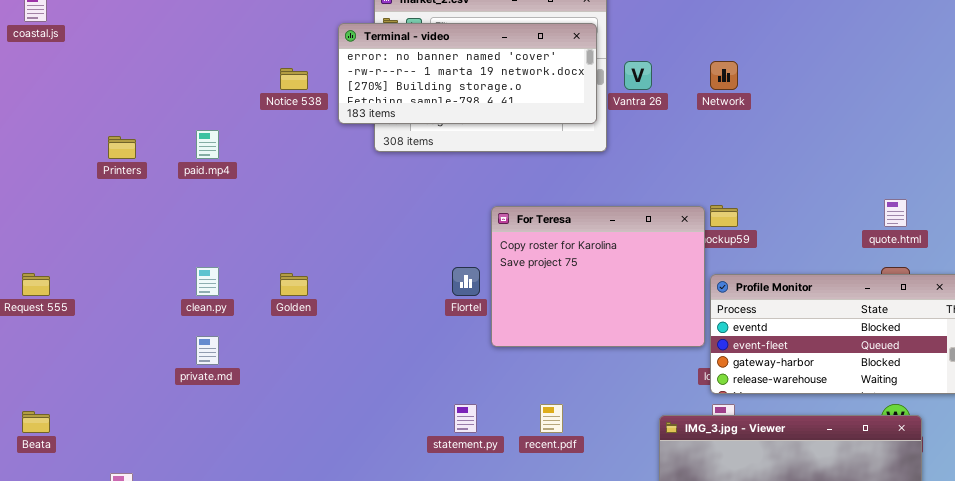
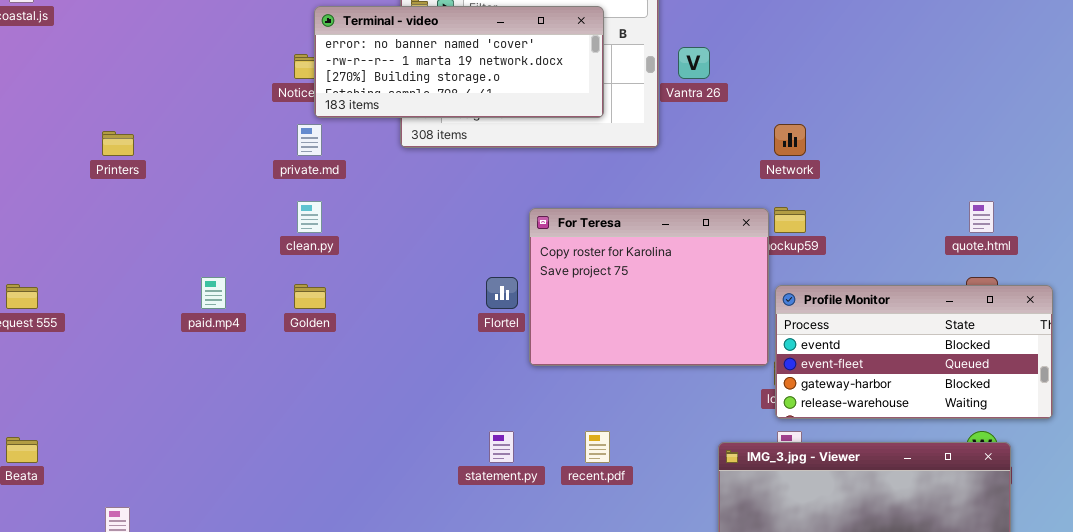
Terminal - video: [338,23,597,124] -> [314,6,604,118], moved
Network: [710,61,738,90] -> [774,124,806,156], moved
paid.mp4: [196,130,219,159] -> [201,277,226,309], moved
clean.py: [196,267,219,296] -> [297,201,322,233], moved
private.md: [196,336,219,365] -> [297,124,322,156], moved

